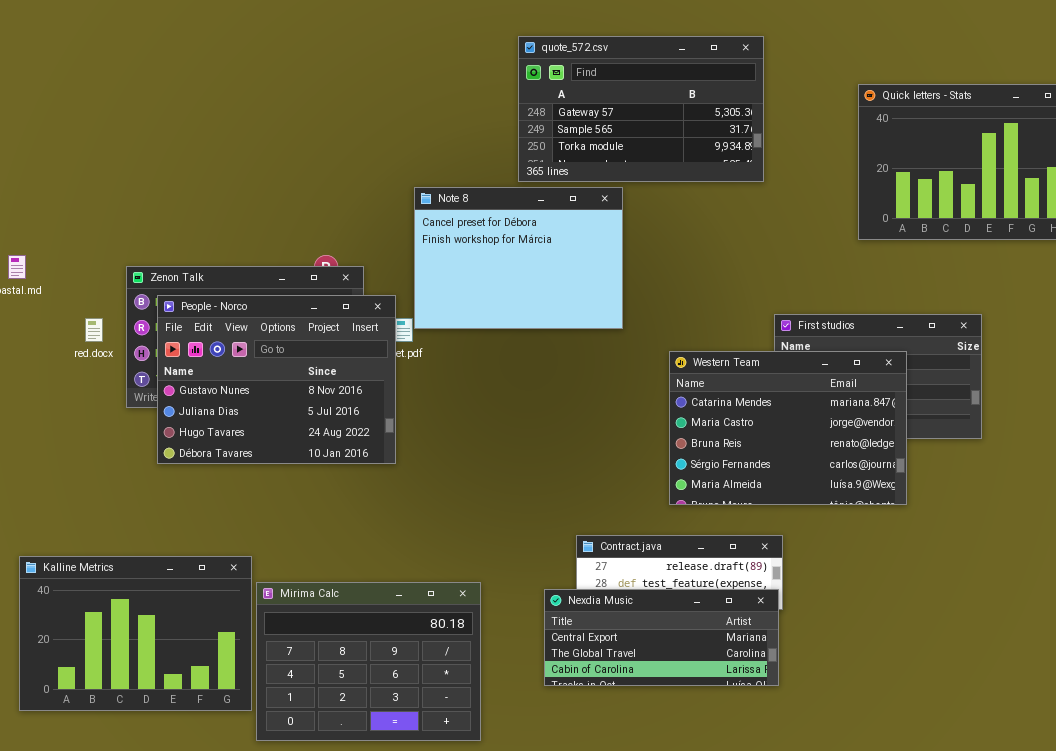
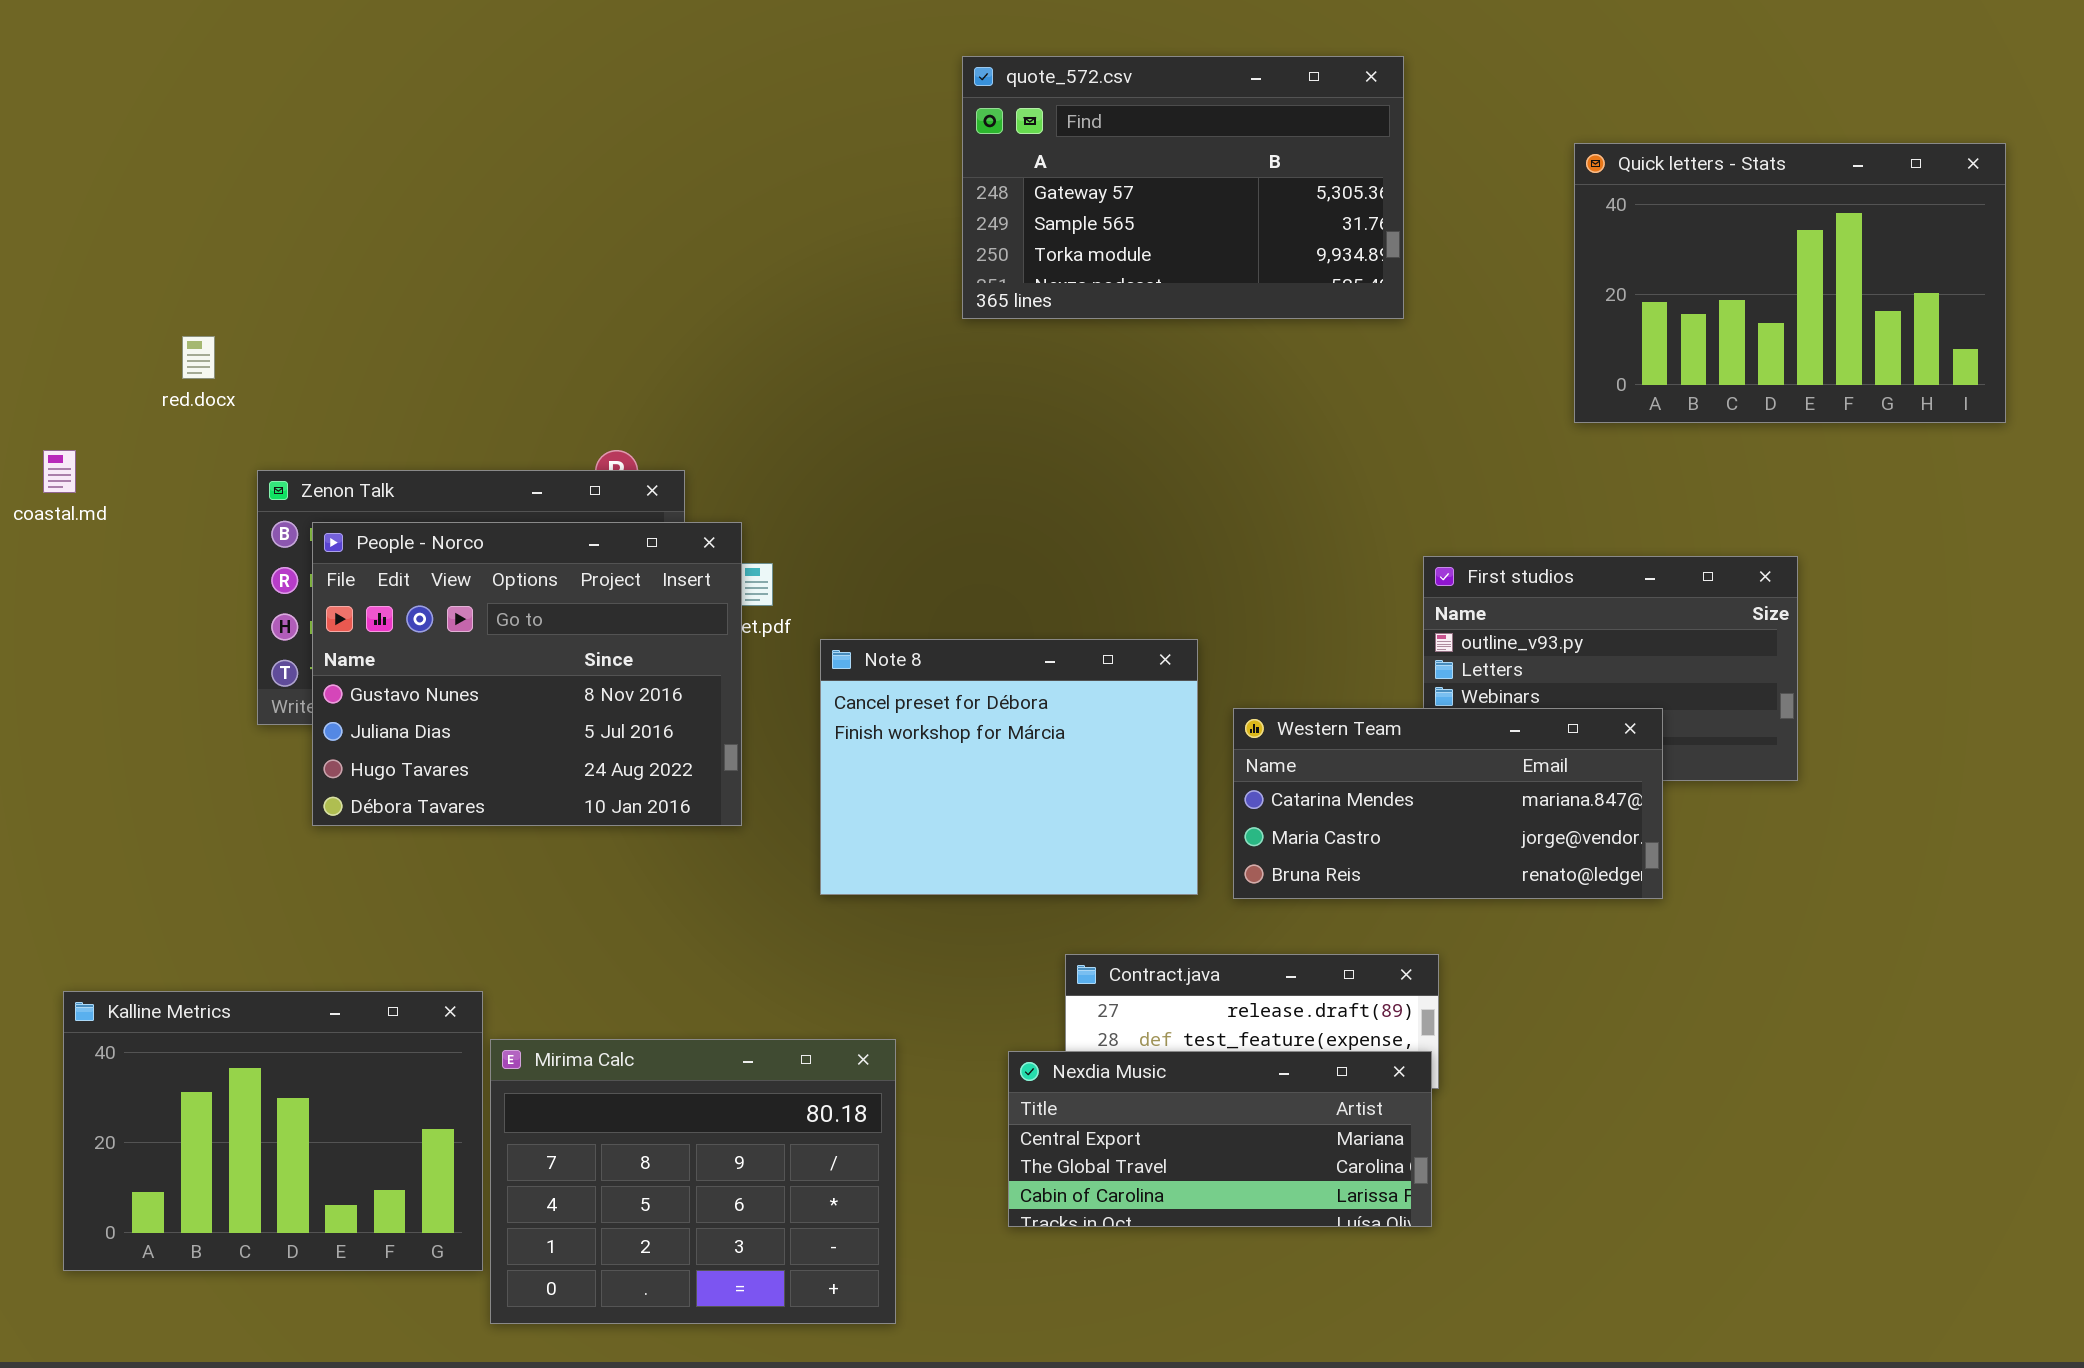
Note 8: [414,187,623,329] -> [820,639,1198,895], moved
red.docx: [85,318,103,342] -> [182,336,215,379], moved
Western Team: [669,351,907,505] -> [1233,708,1663,899], resized

